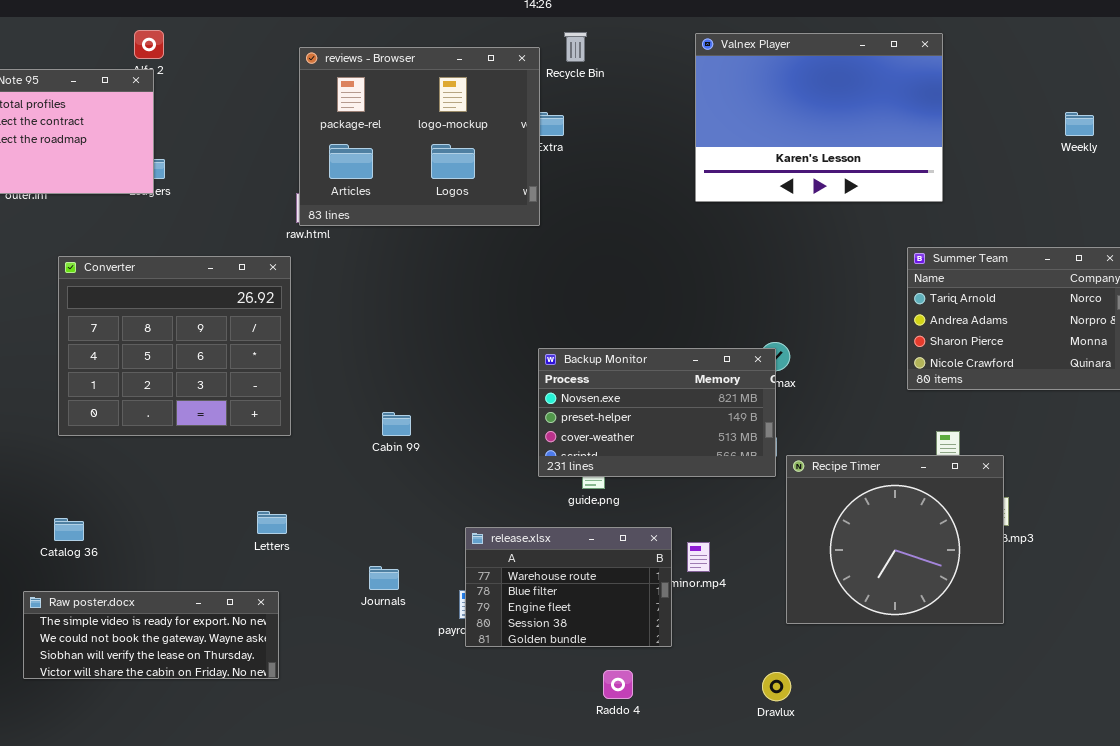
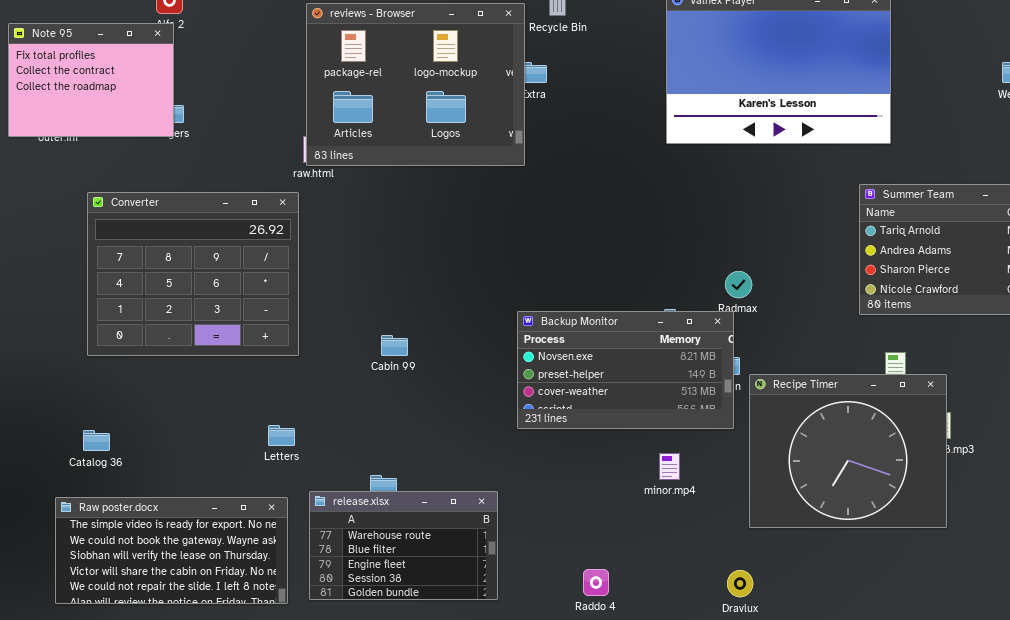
Backup Monitor: [538,348,776,477] -> [517,311,734,429], moved
release.xlsx: [465,527,672,647] -> [309,491,498,600], moved
Raw poster.docx: [23,591,279,679] -> [55,497,288,604], resized

